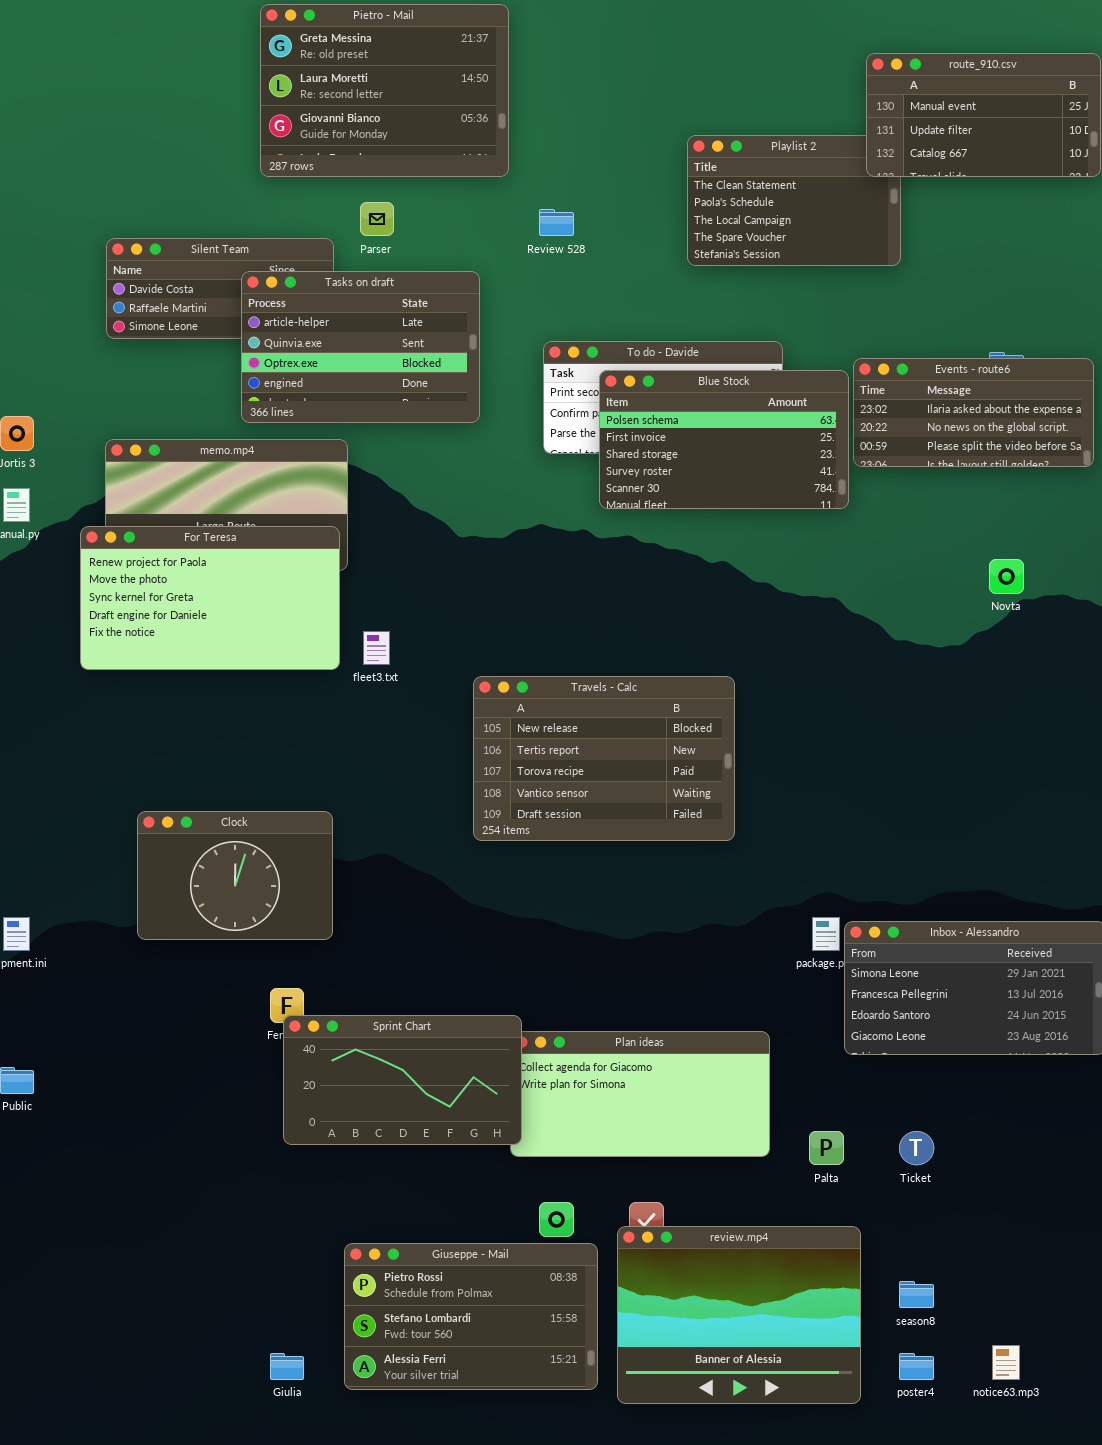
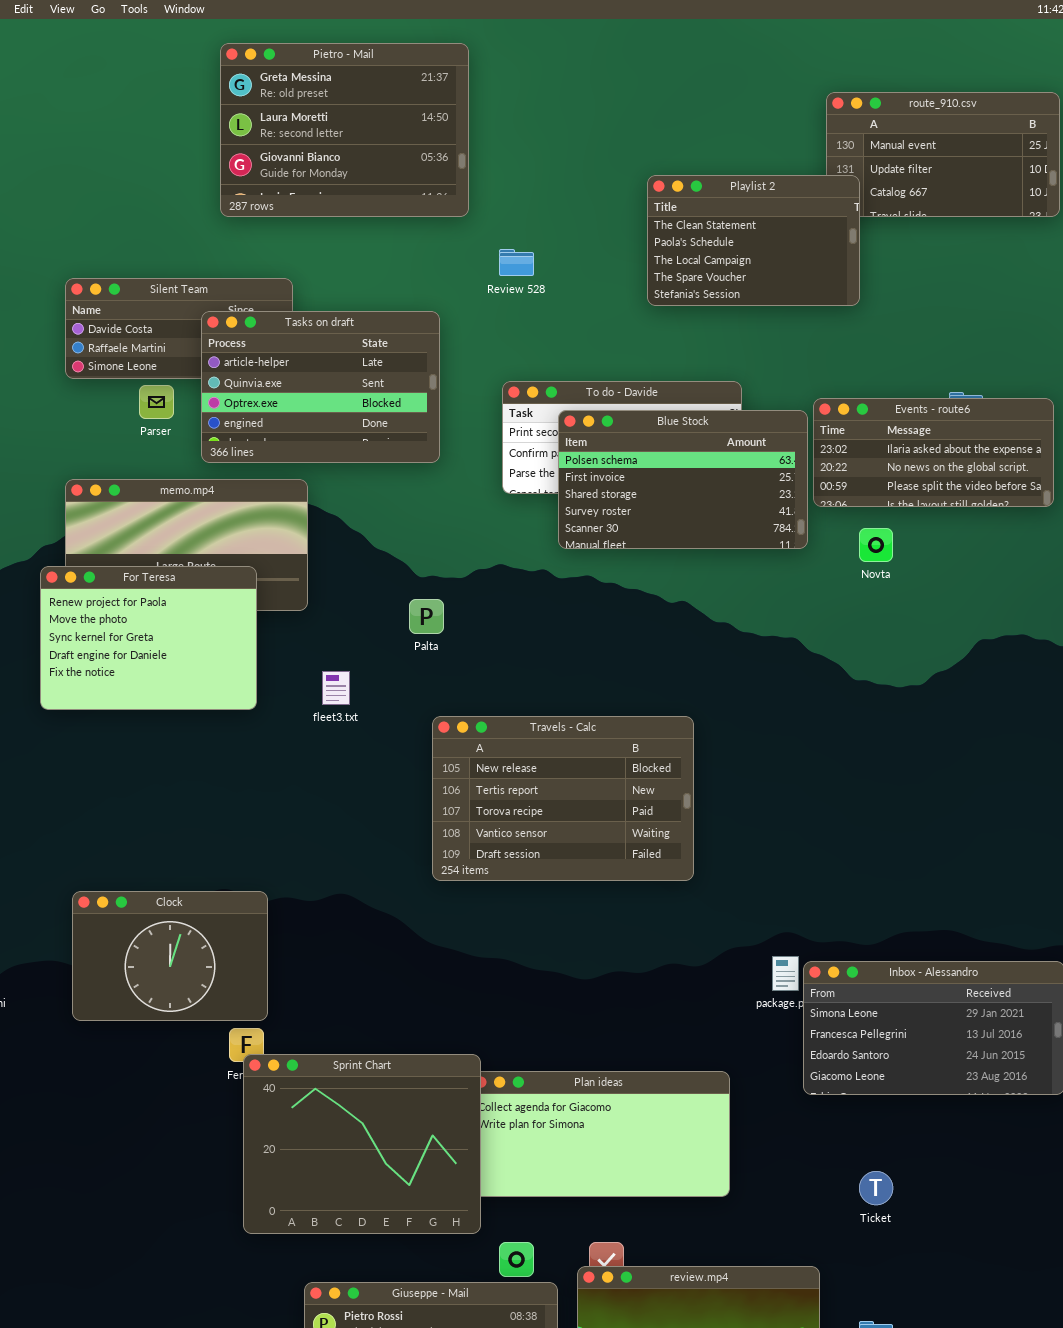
Playlist 2: [687,135,901,266] -> [647,175,860,306], raised
Parser: [360,202,394,236] -> [139,385,174,419], moved
For Teresa: [80,526,340,670] -> [40,566,257,710], resized
Novta: [989,559,1024,594] -> [859,528,893,562], moved
Clock: [137,811,333,940] -> [72,891,268,1021], moved
Sprint Chart: [283,1015,522,1145] -> [243,1054,481,1234], resized
Palta: [809,1131,844,1165] -> [409,599,444,634], moved

